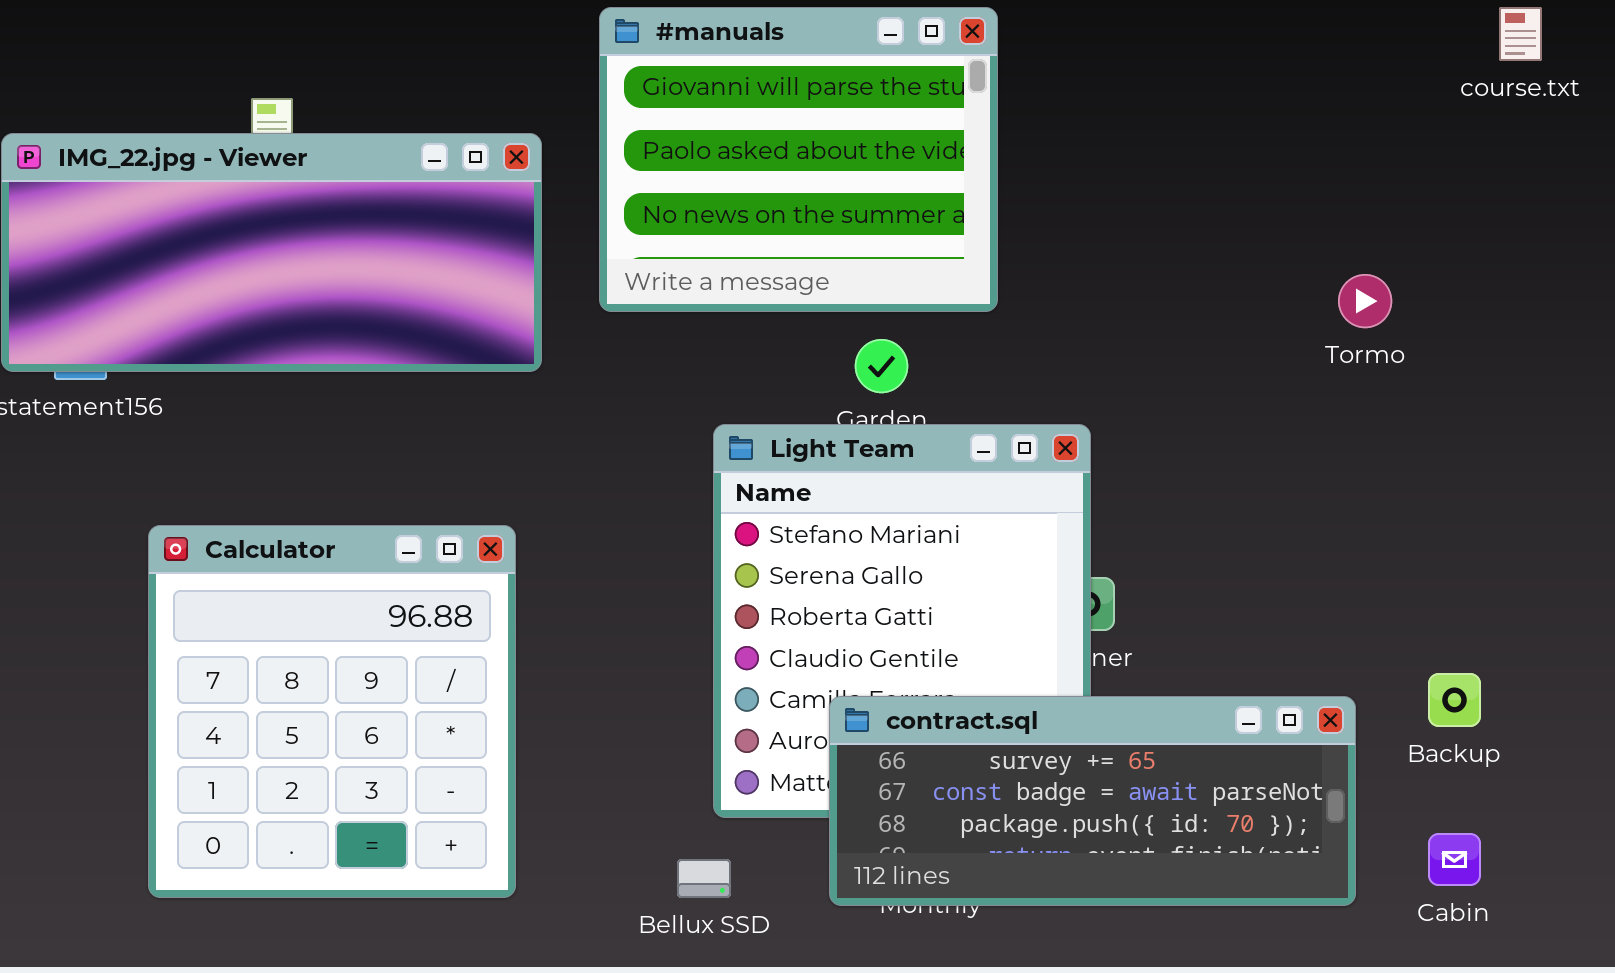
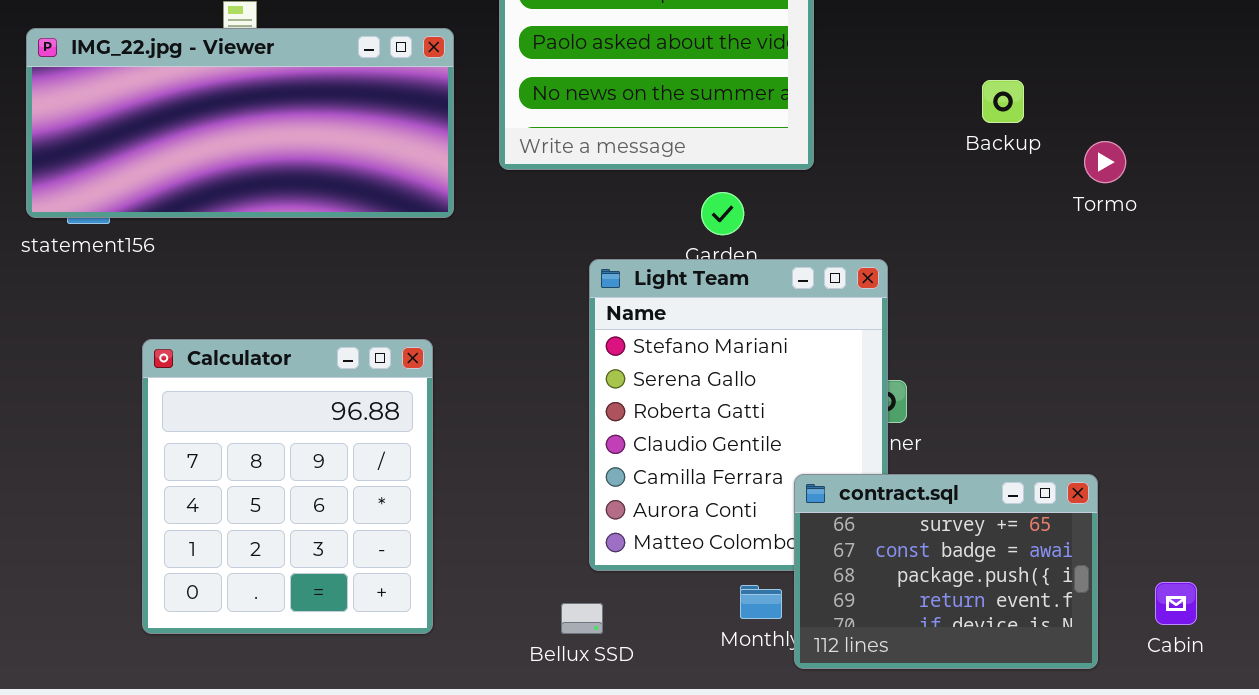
Backup: [1428,673,1481,727] -> [982,80,1024,123], moved
contract.sql: [829,696,1356,906] -> [794,474,1098,669], resized

